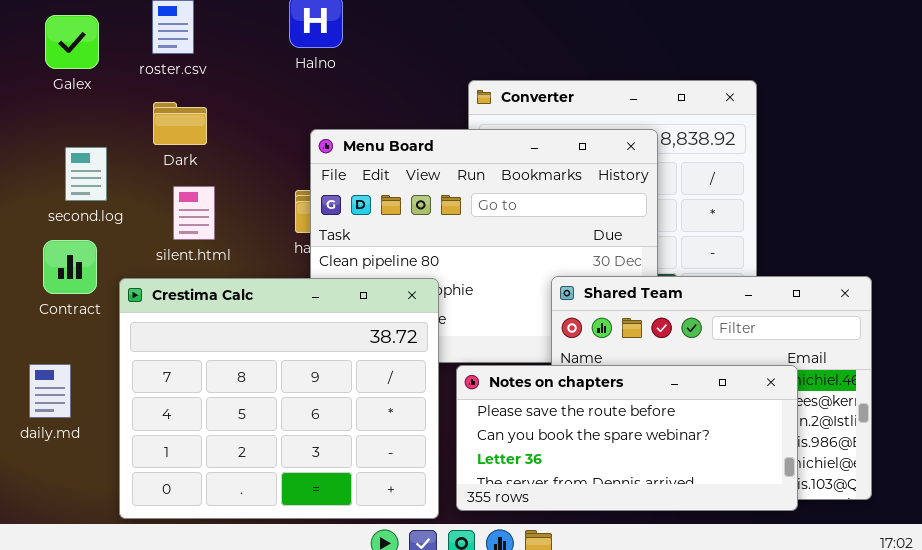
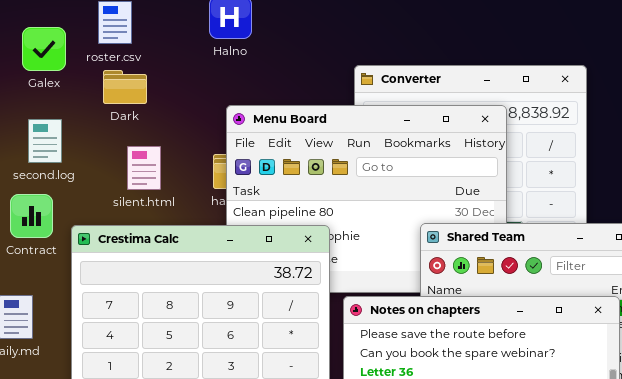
Galex: [45,15,99,69] -> [22,27,66,71], moved
Dark: [153,102,207,145] -> [103,70,147,104], moved
silent.html: [173,186,215,240] -> [127,146,161,190], moved

